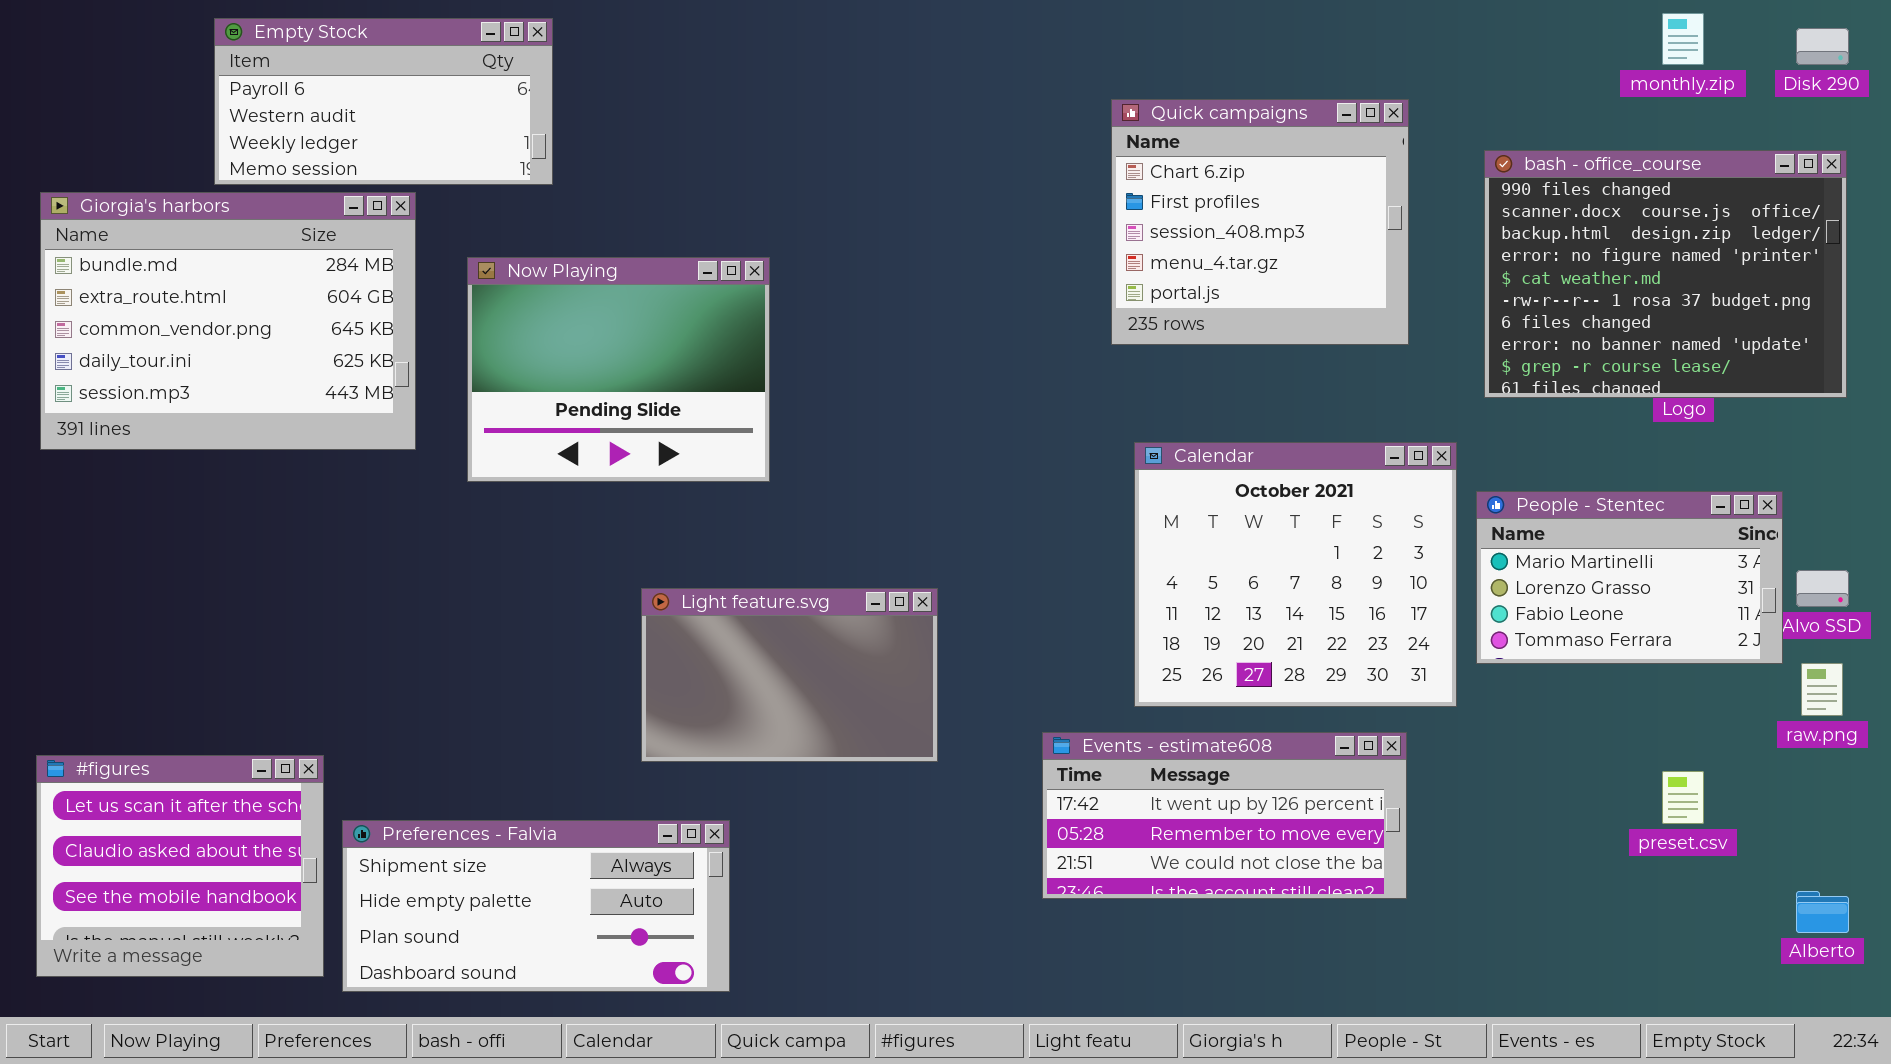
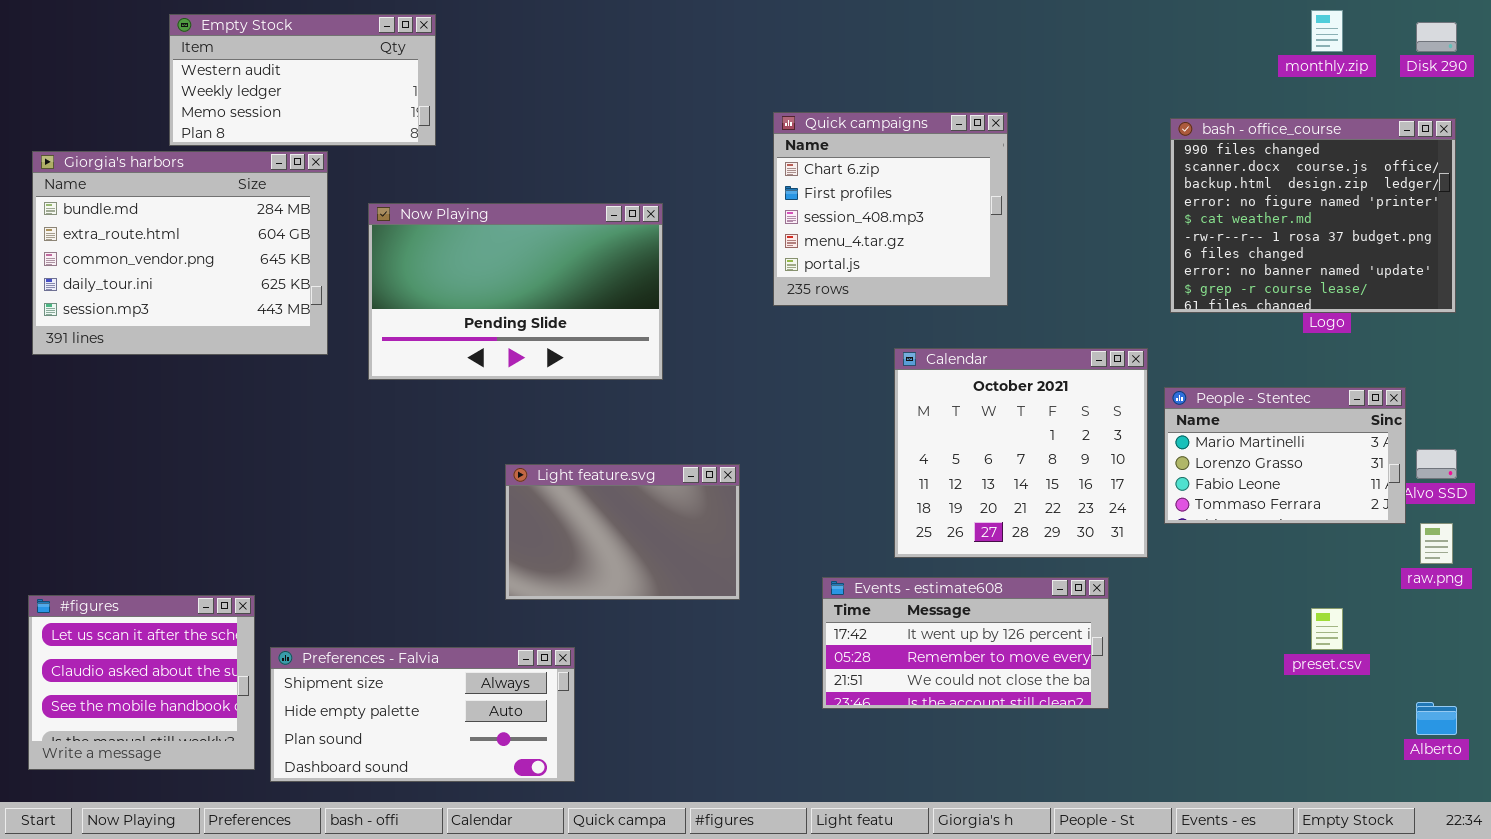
Empty Stock: [214,18,553,185] -> [169,14,436,146], scrolled down 1 row
Quick campaigns: [1111,99,1409,345] -> [773,112,1008,306], moved
Now Playing: [467,257,770,482] -> [368,203,663,380], resized

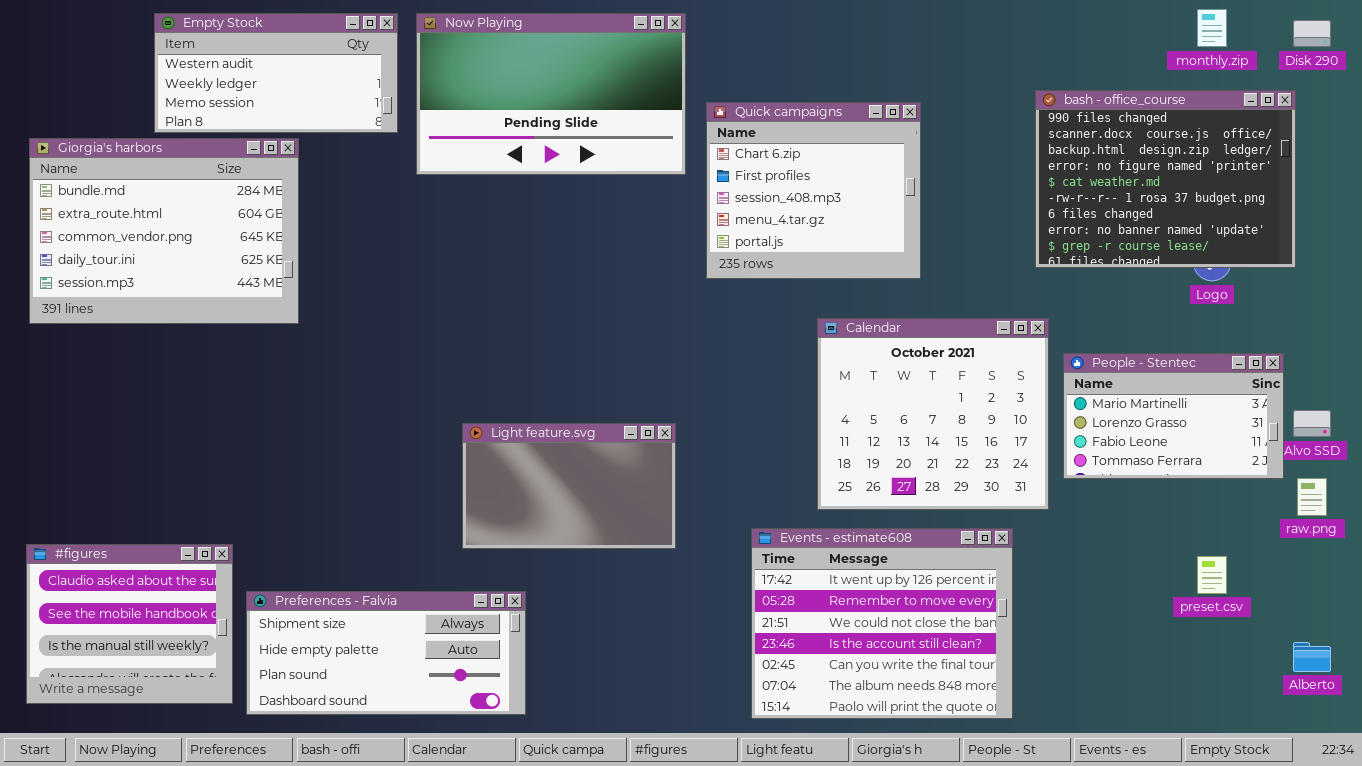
bash - office_course: [1170,118,1456,313] -> [1035,90,1296,268], moved
Now Playing: [368,203,663,380] -> [416,13,686,175], moved
Events - estimate608: [822,577,1109,709] -> [751,528,1013,719], resized
#figures: [28,595,255,770] -> [26,544,233,704], scrolled down 1 row

